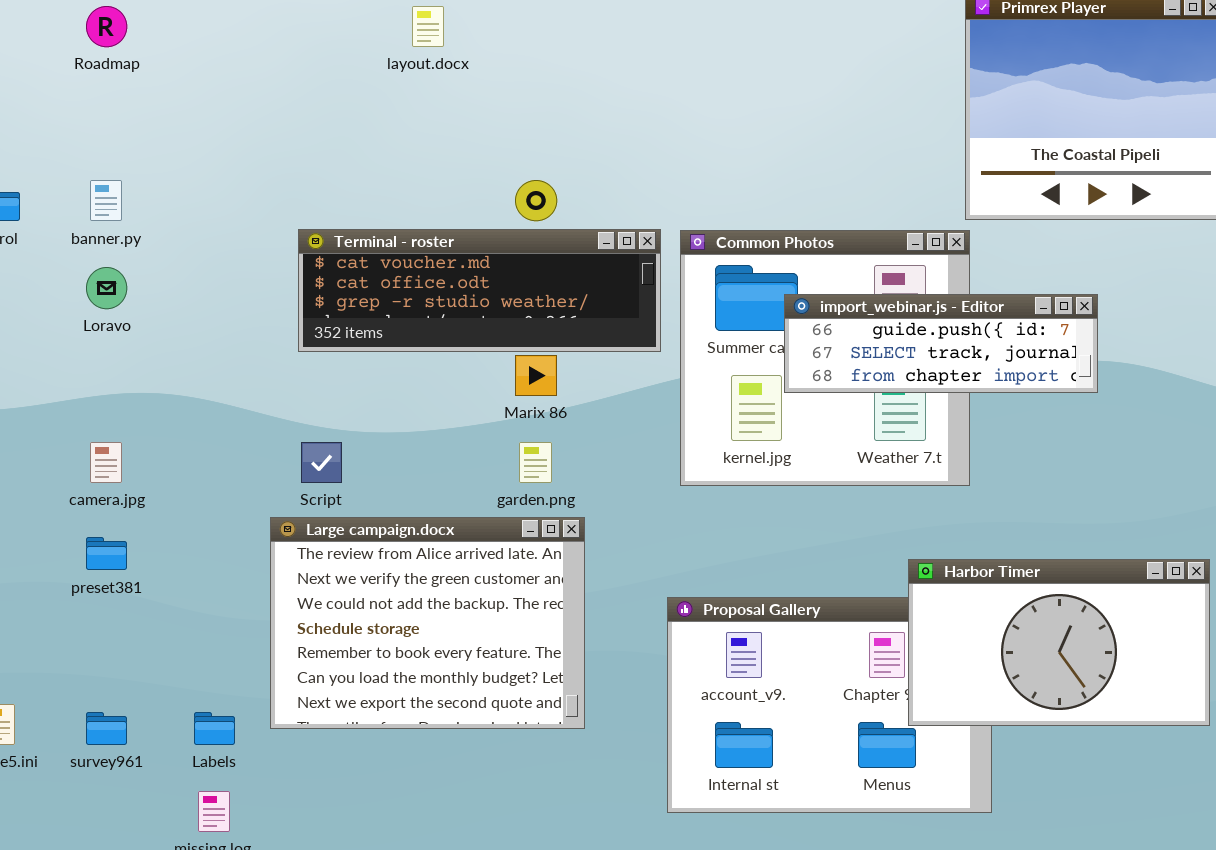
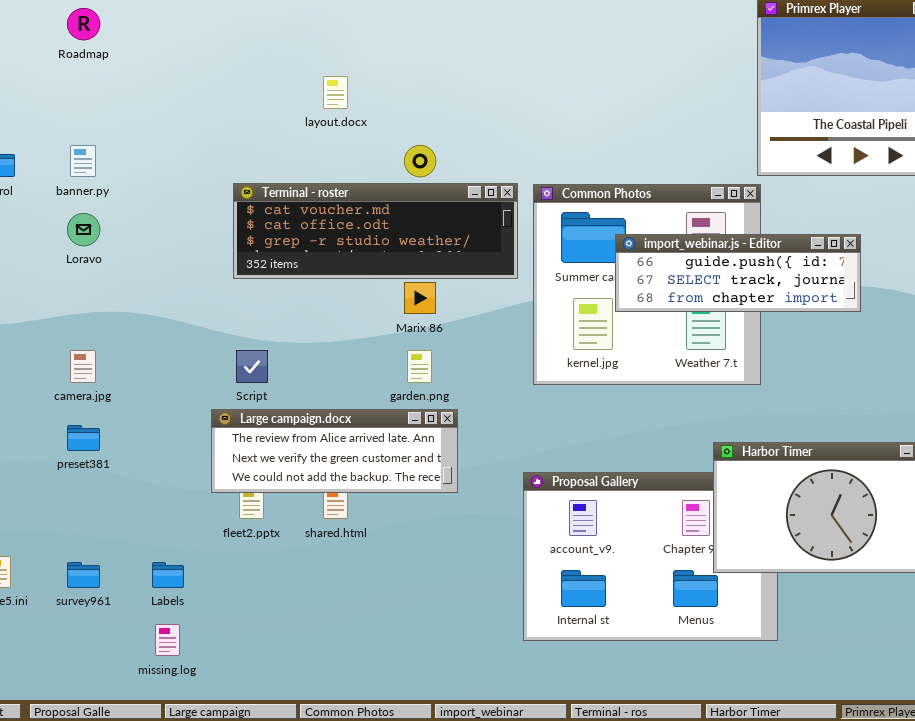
layout.docx: [412,6,444,47] -> [323,76,348,109], moved
Large campaign.docx: [270,517,585,729] -> [211,409,458,493], resized

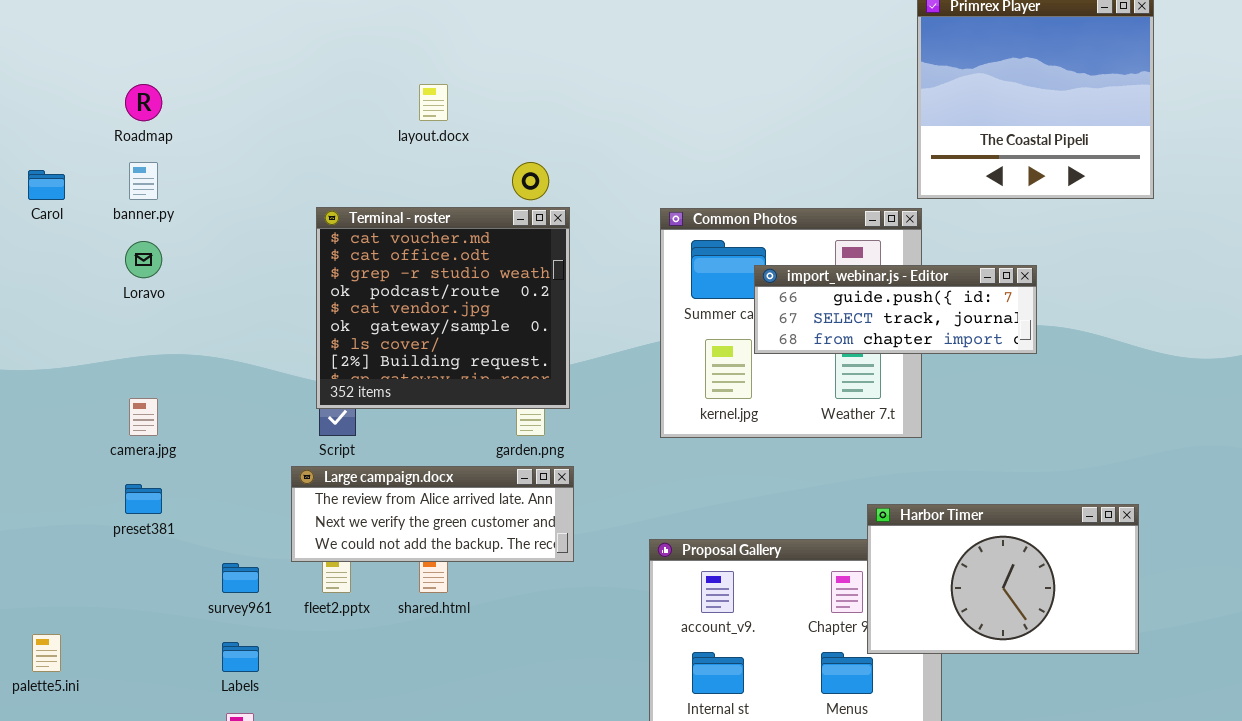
Roadmap: [67,8,100,40] -> [125,84,162,121], moved
Terminal - roster: [233,183,518,279] -> [316,207,570,409], resized
survey961: [67,562,100,588] -> [222,563,259,593], moved

